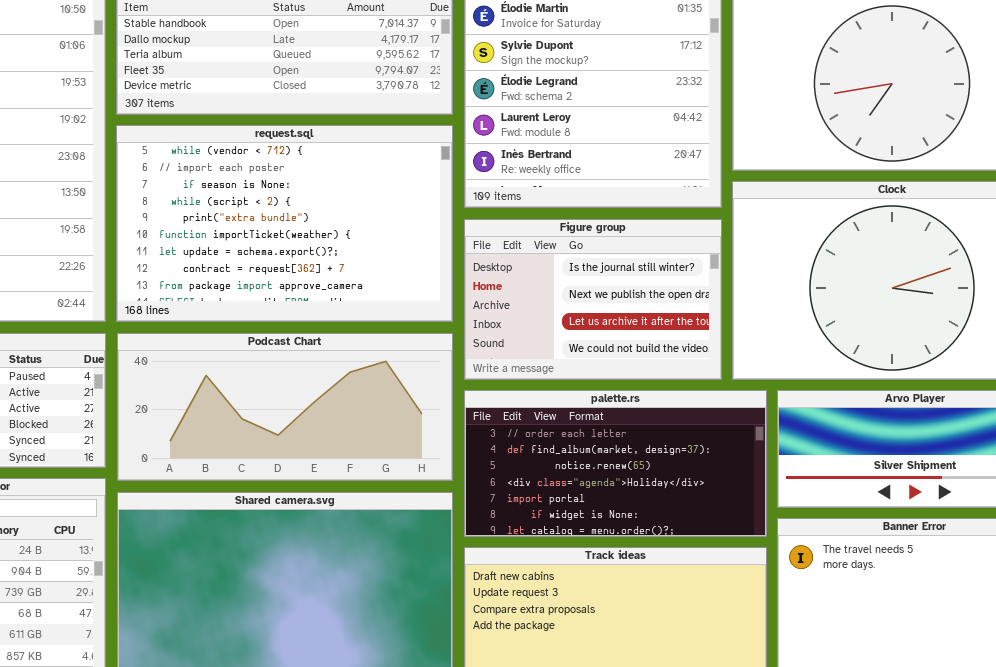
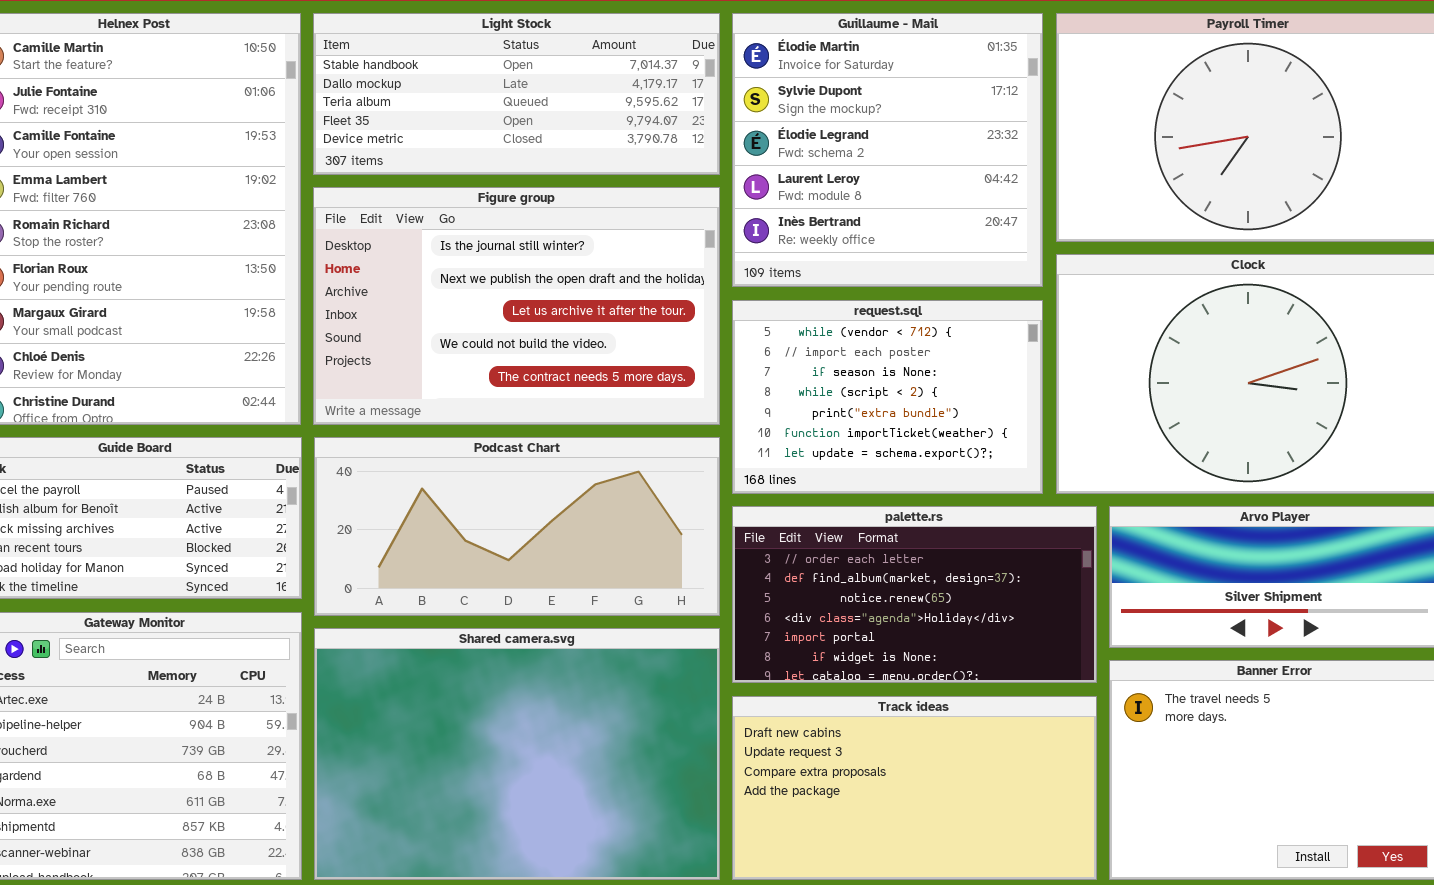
request.sql: [116,125,453,322] -> [732,300,1043,494], moved, resized
Figure group: [464,219,722,380] -> [313,187,720,425], moved, resized

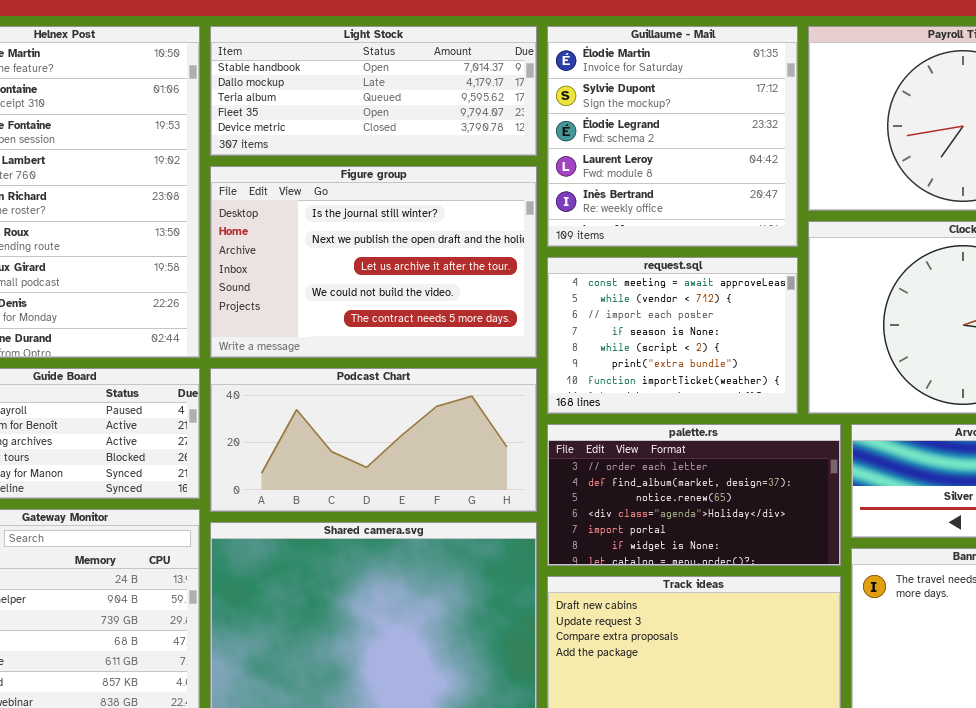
request.sql: [732,300,1043,494] -> [547,257,798,414], scrolled up 1 row

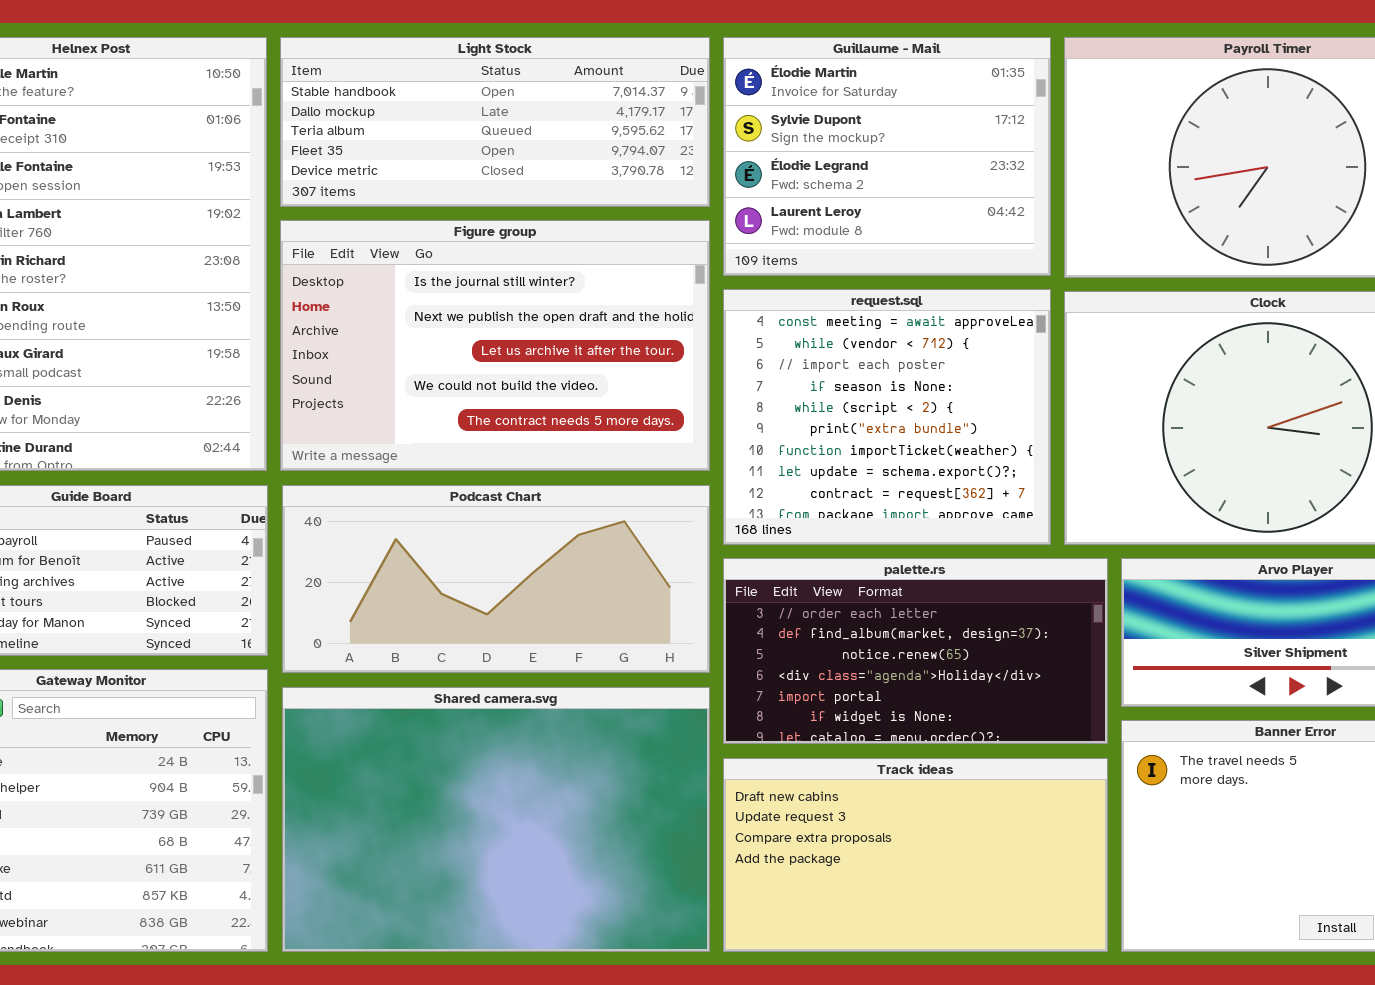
Guillaume - Mail: [547,26,798,247] -> [723,37,1051,276], resized
request.sql: [547,257,798,414] -> [723,289,1051,545], resized

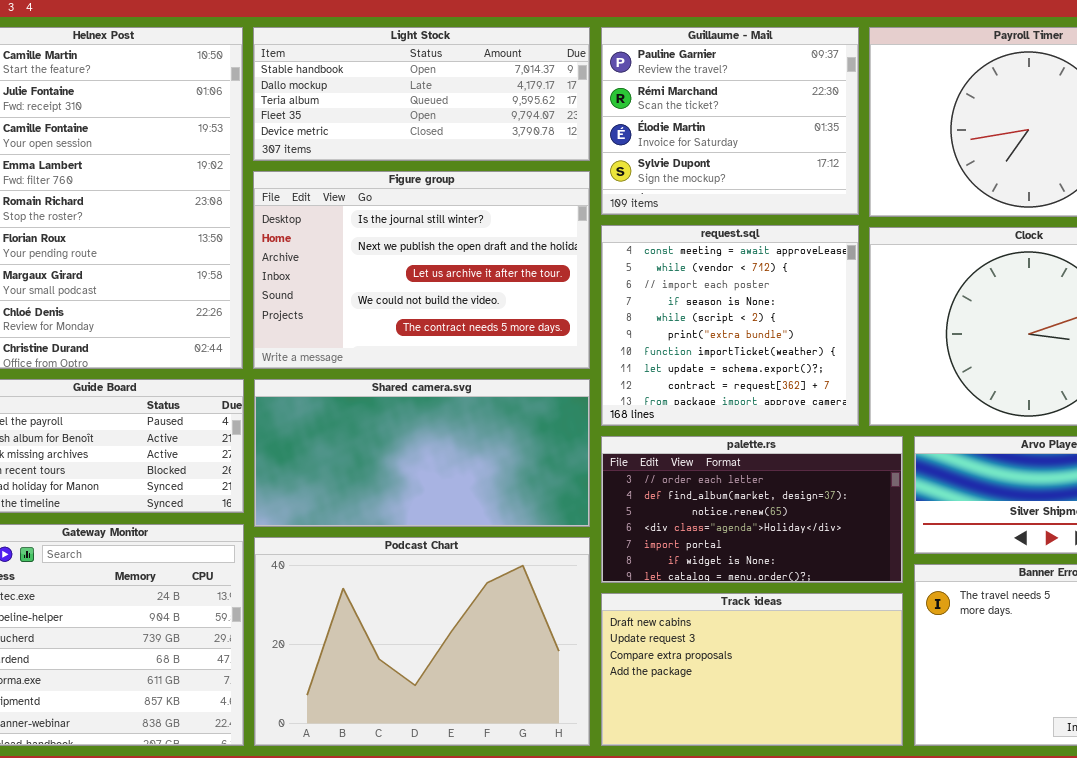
Guillaume - Mail: [723,37,1051,276] -> [601,27,859,215], scrolled up 2 rows
Podcast Chart: [282,485,710,673] -> [254,537,590,746], moved, resized
Shared camera.svg: [282,687,710,952] -> [254,379,590,527], moved, resized

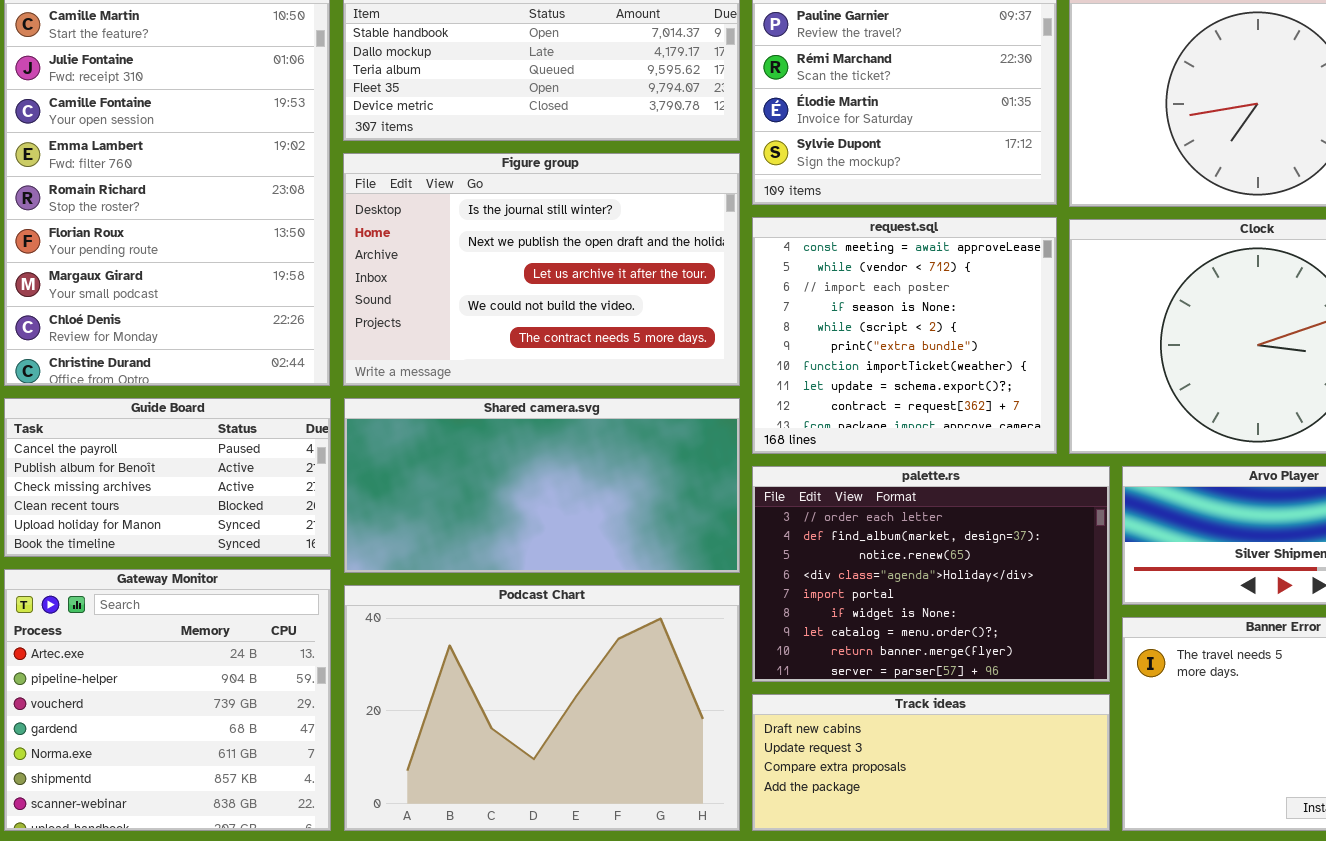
palette.rs: [601,436,903,583] -> [752,466,1110,682], resized
Track ideas: [601,593,903,746] -> [752,694,1110,831], resized

